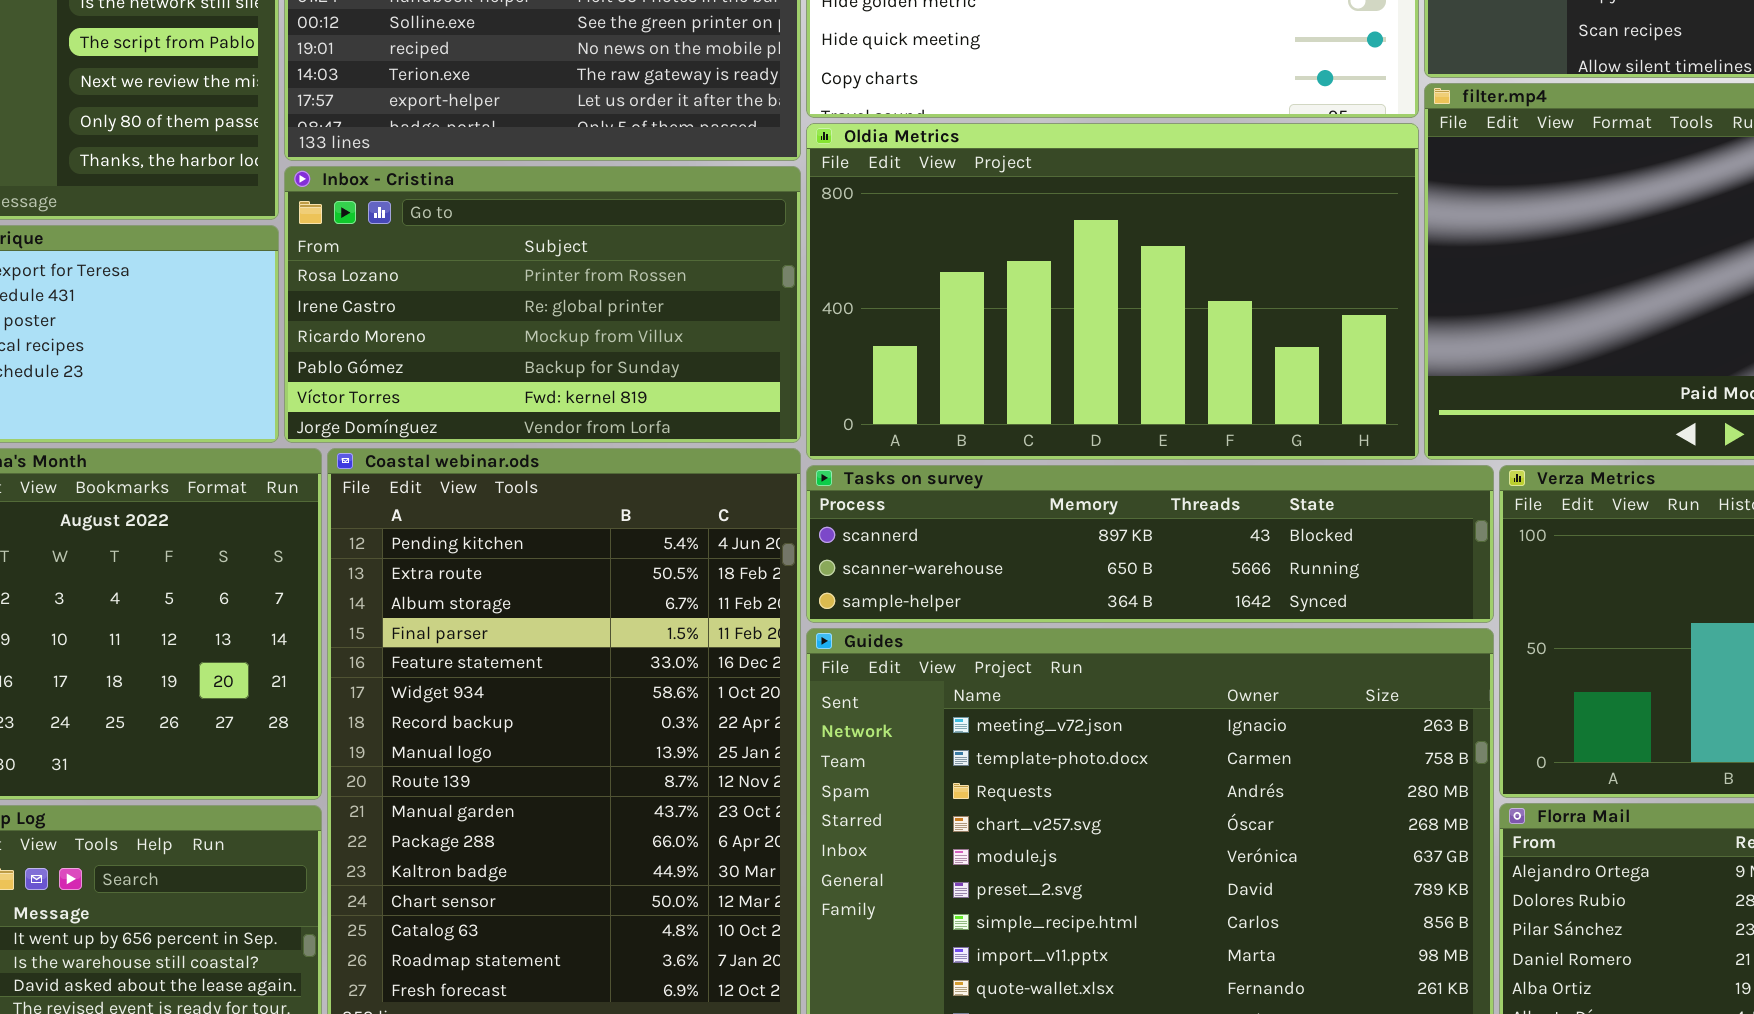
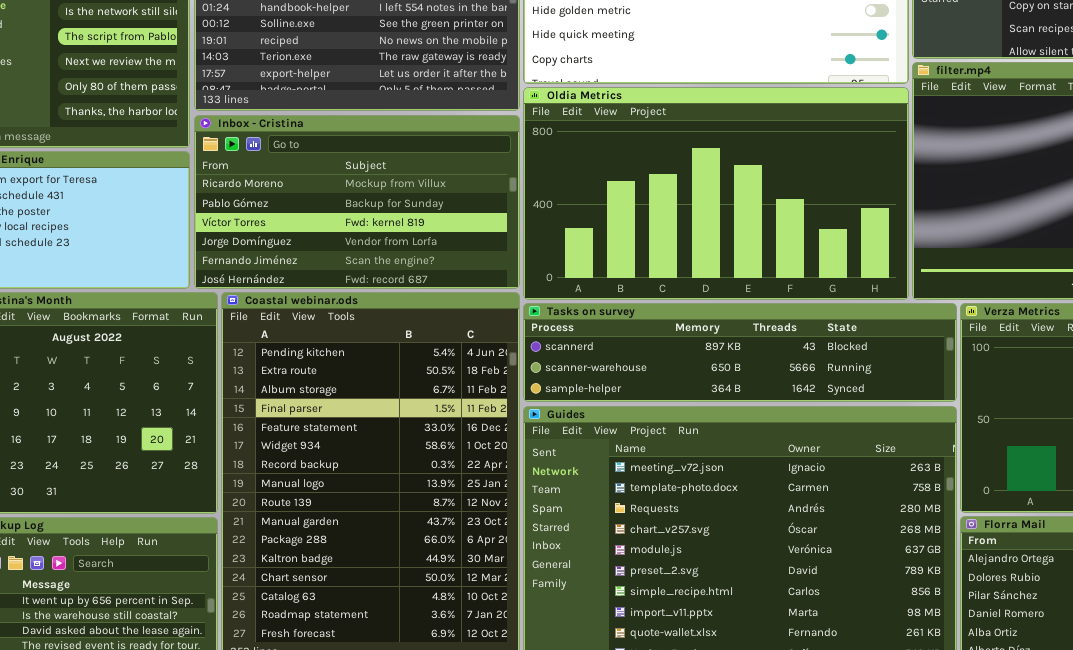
Inbox - Cristina: [284,166,801,443] -> [194,115,520,289], scrolled down 2 rows

